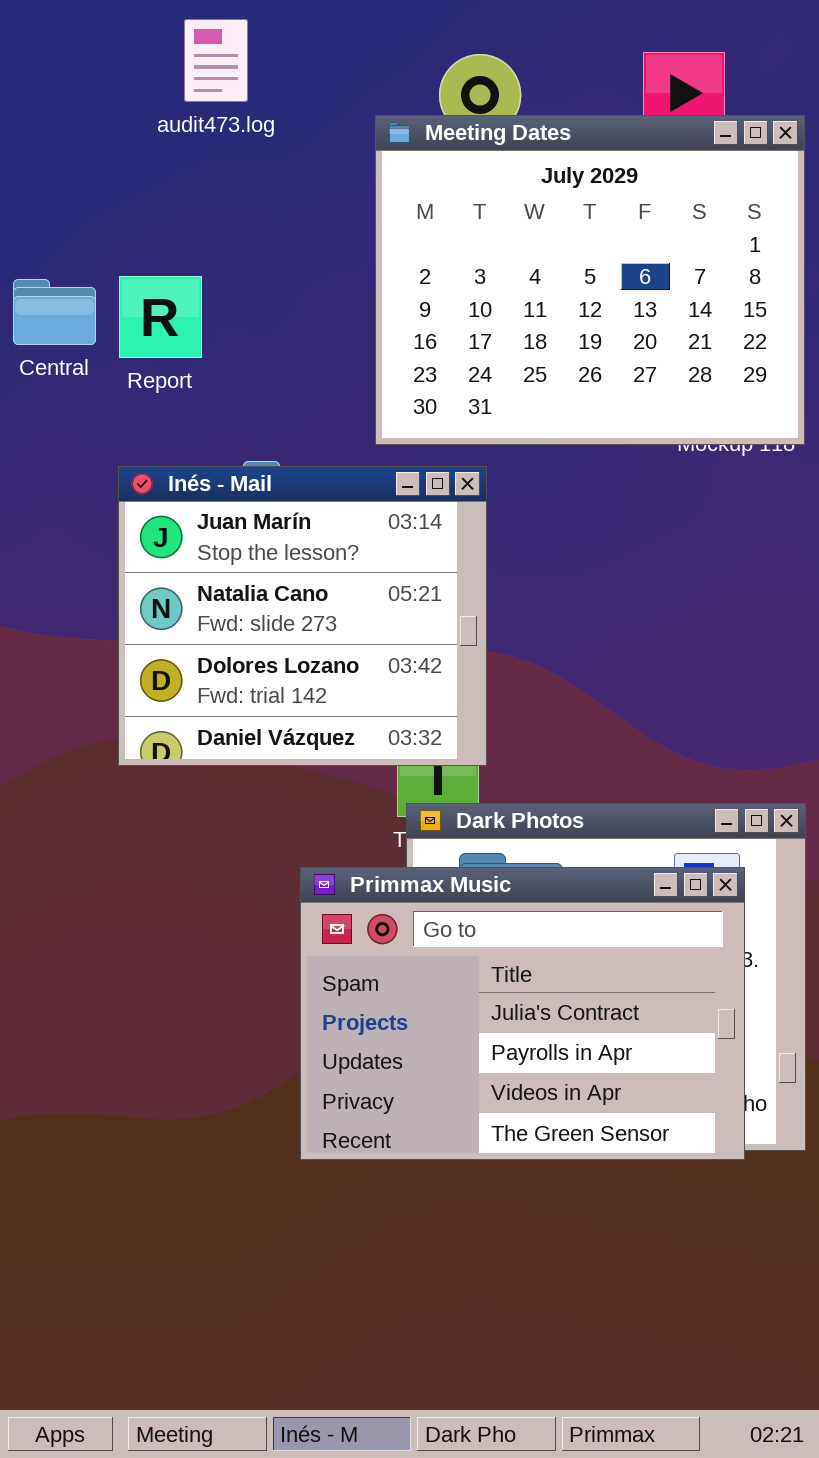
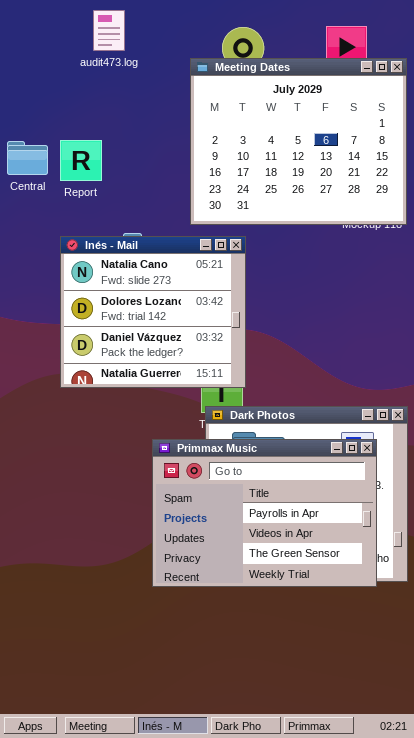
Inés - Mail: [118,466,487,766] -> [60,236,246,388], scrolled down 1 row
Primmax Music: [300,867,745,1160] -> [152,439,377,587], scrolled down 1 row

